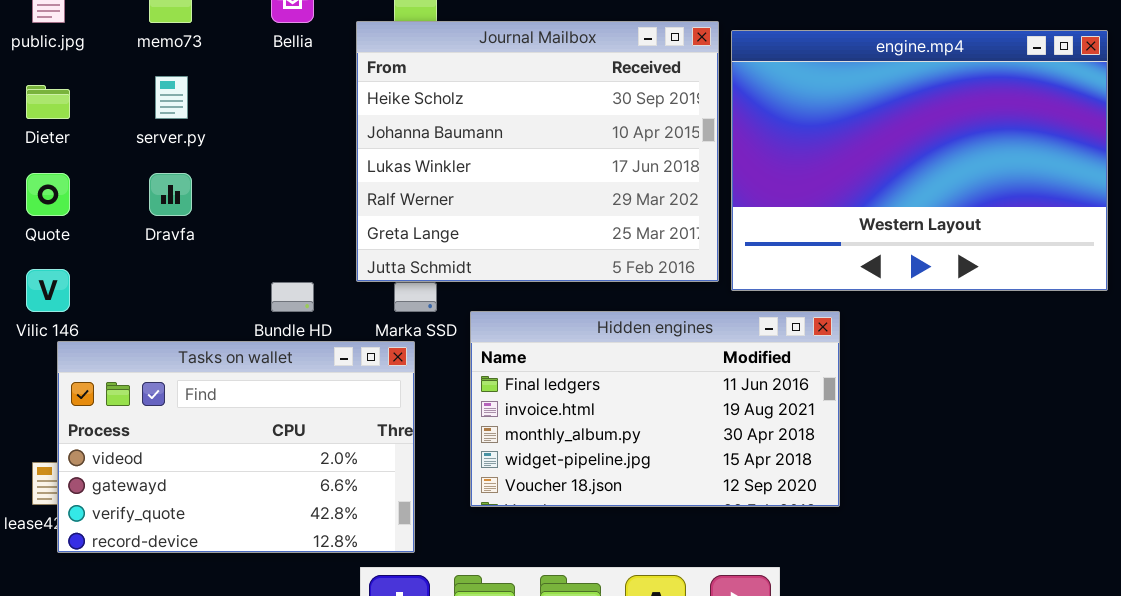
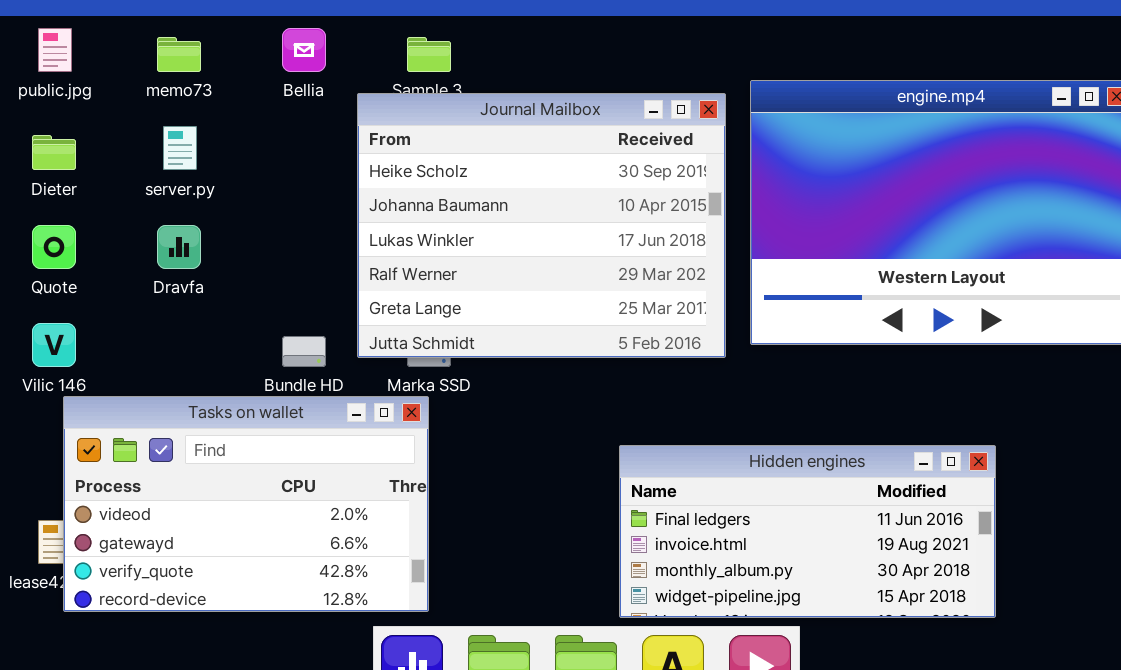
Journal Mailbox: [356,21,719,282] -> [357,93,726,358], moved
Hidden engines: [470,311,840,507] -> [619,445,996,618], moved, resized

